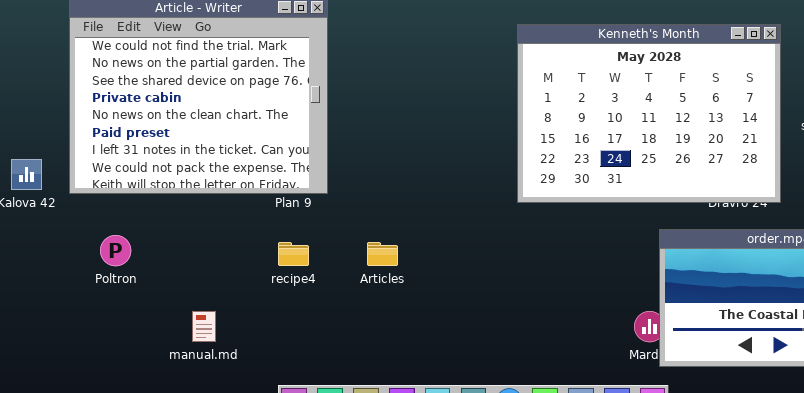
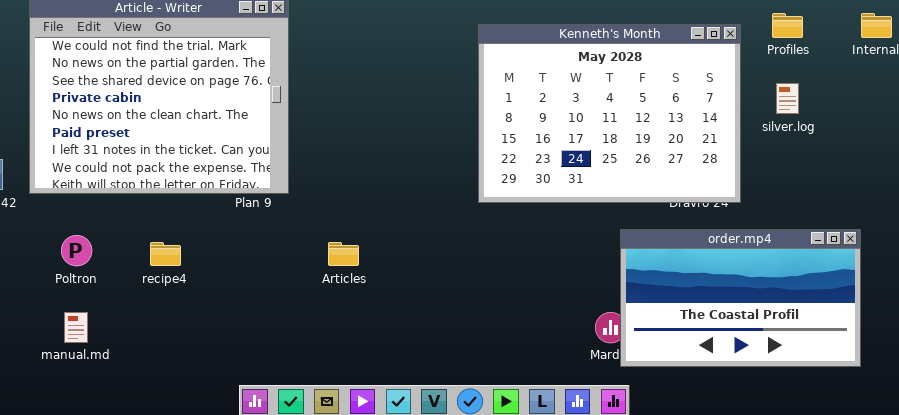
recipe4: [278,242,309,266] -> [150,242,181,266], moved
manual.md: [192,311,216,342] -> [64,312,88,343], moved

